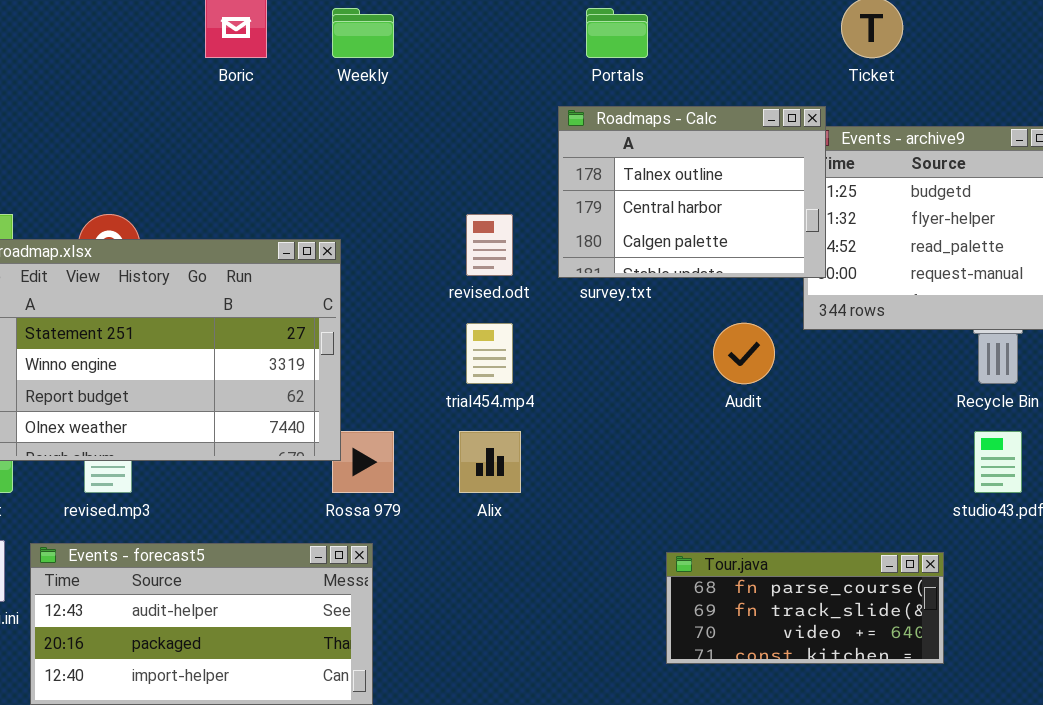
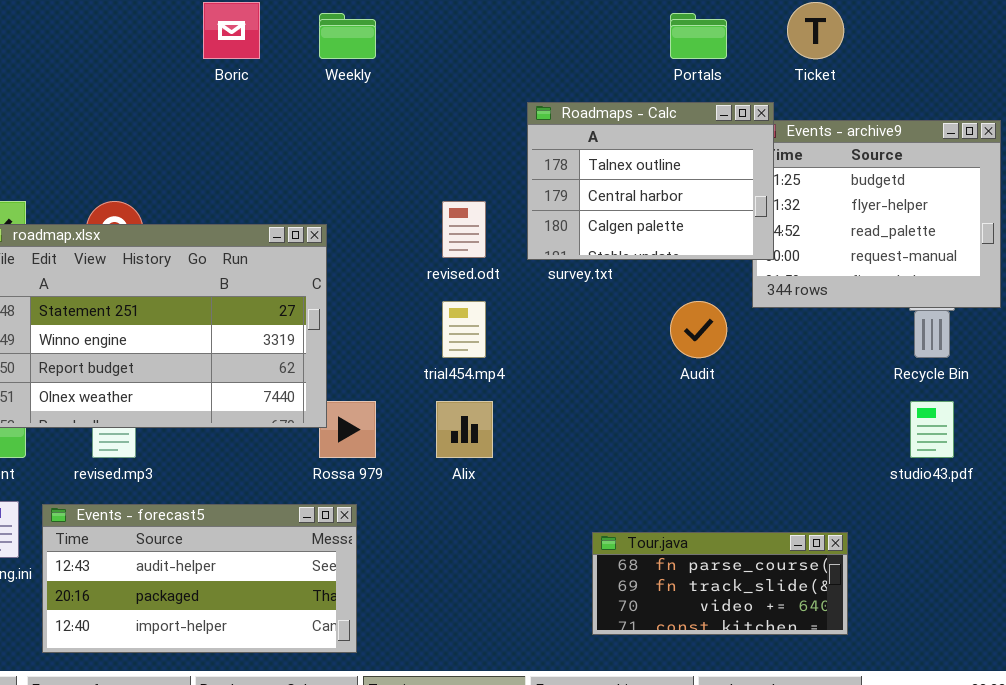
Portals: [586,8,648,58] -> [670,13,727,59], moved
Tour.java: [666,552,944,664] -> [592,532,848,635], moved

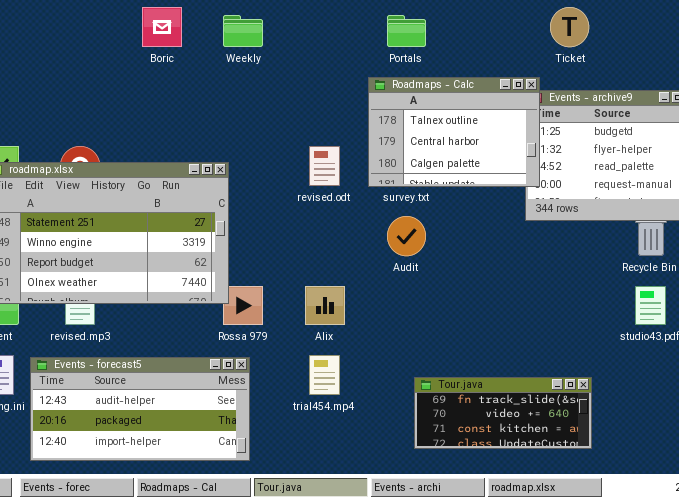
Portals: [670,13,727,59] -> [387,15,426,47], moved
trial454.mp4: [442,301,486,358] -> [309,355,340,395], moved
Audit: [670,301,727,358] -> [387,216,426,256], moved
Tour.java: [592,532,848,635] -> [414,377,592,449], scrolled down 1 row

